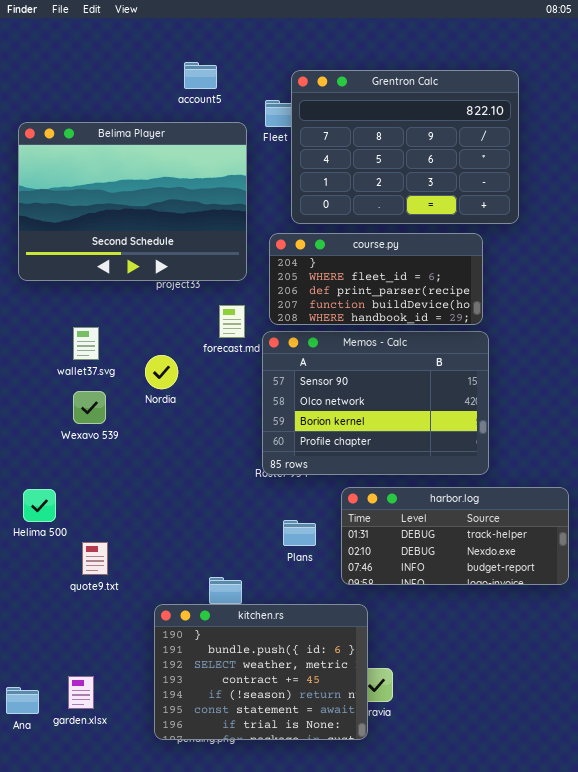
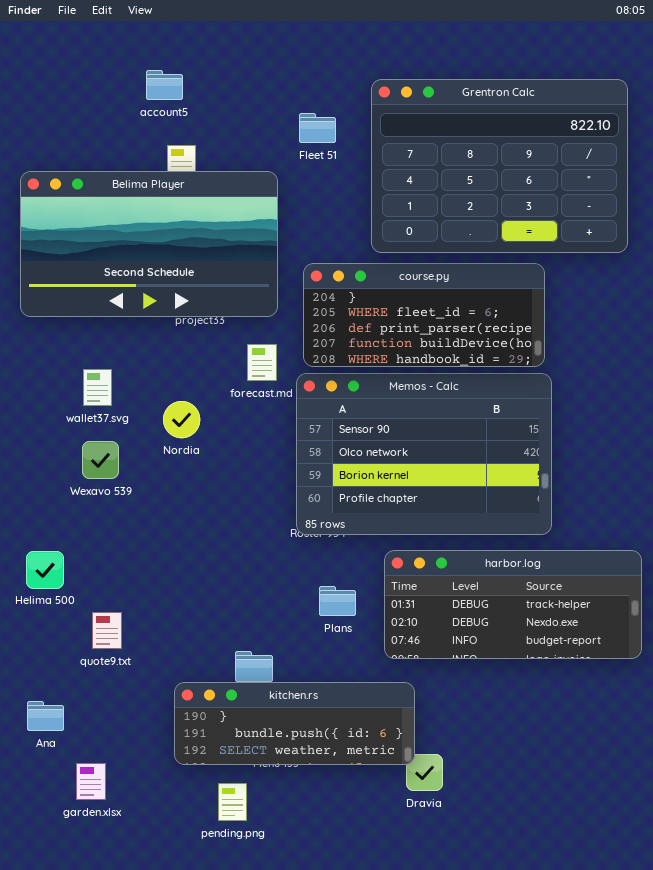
account5: [184,62,217,89] -> [146,70,183,100], moved
Grentron Calc: [291,70,519,224] -> [371,79,628,253], moved
Belima Player: [18,122,247,281] -> [20,171,278,317], resized
kitchen.rs: [154,604,368,740] -> [174,682,415,765], resized
Ana: [6,687,39,714] -> [27,701,64,731], moved

